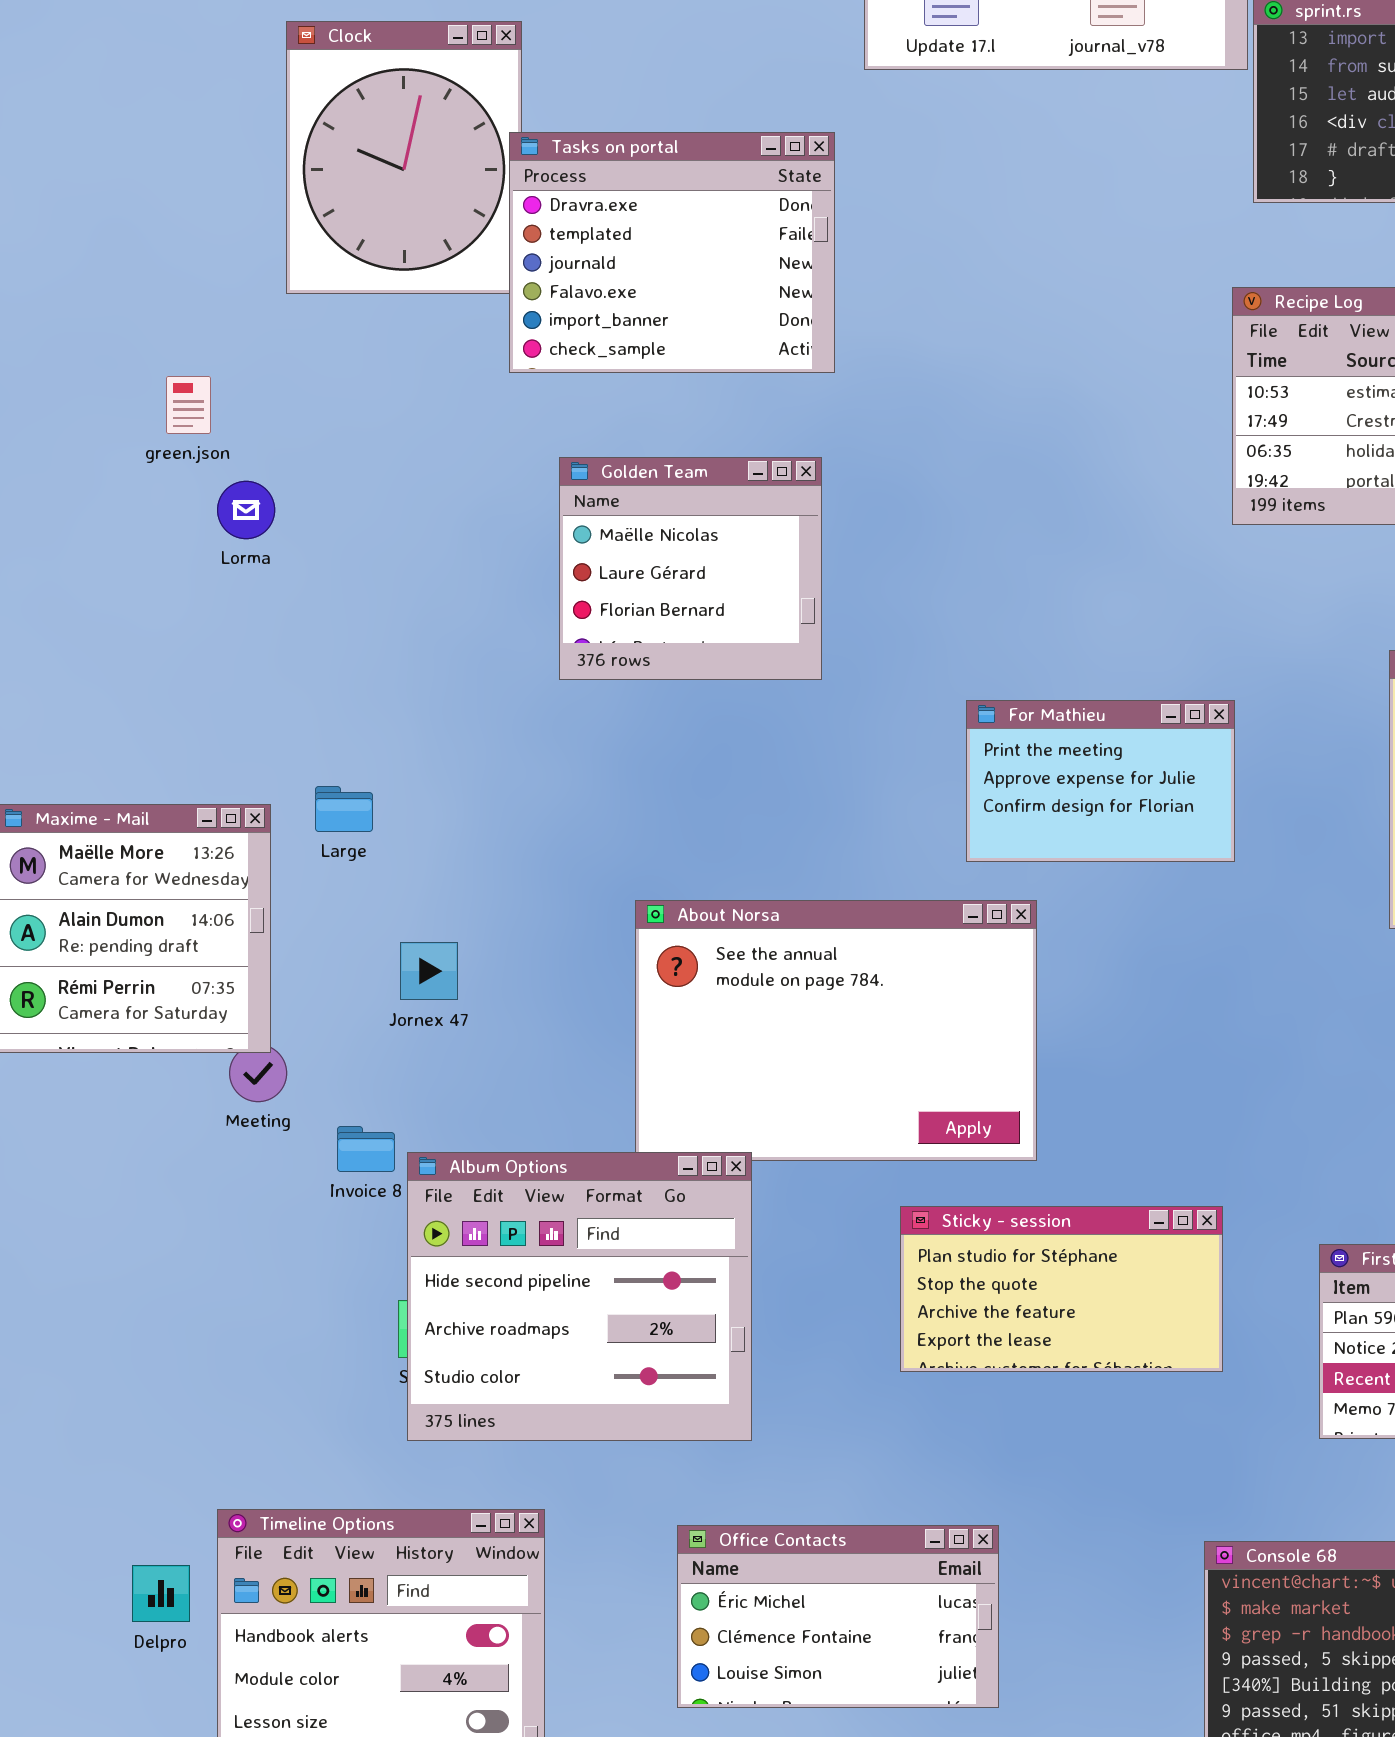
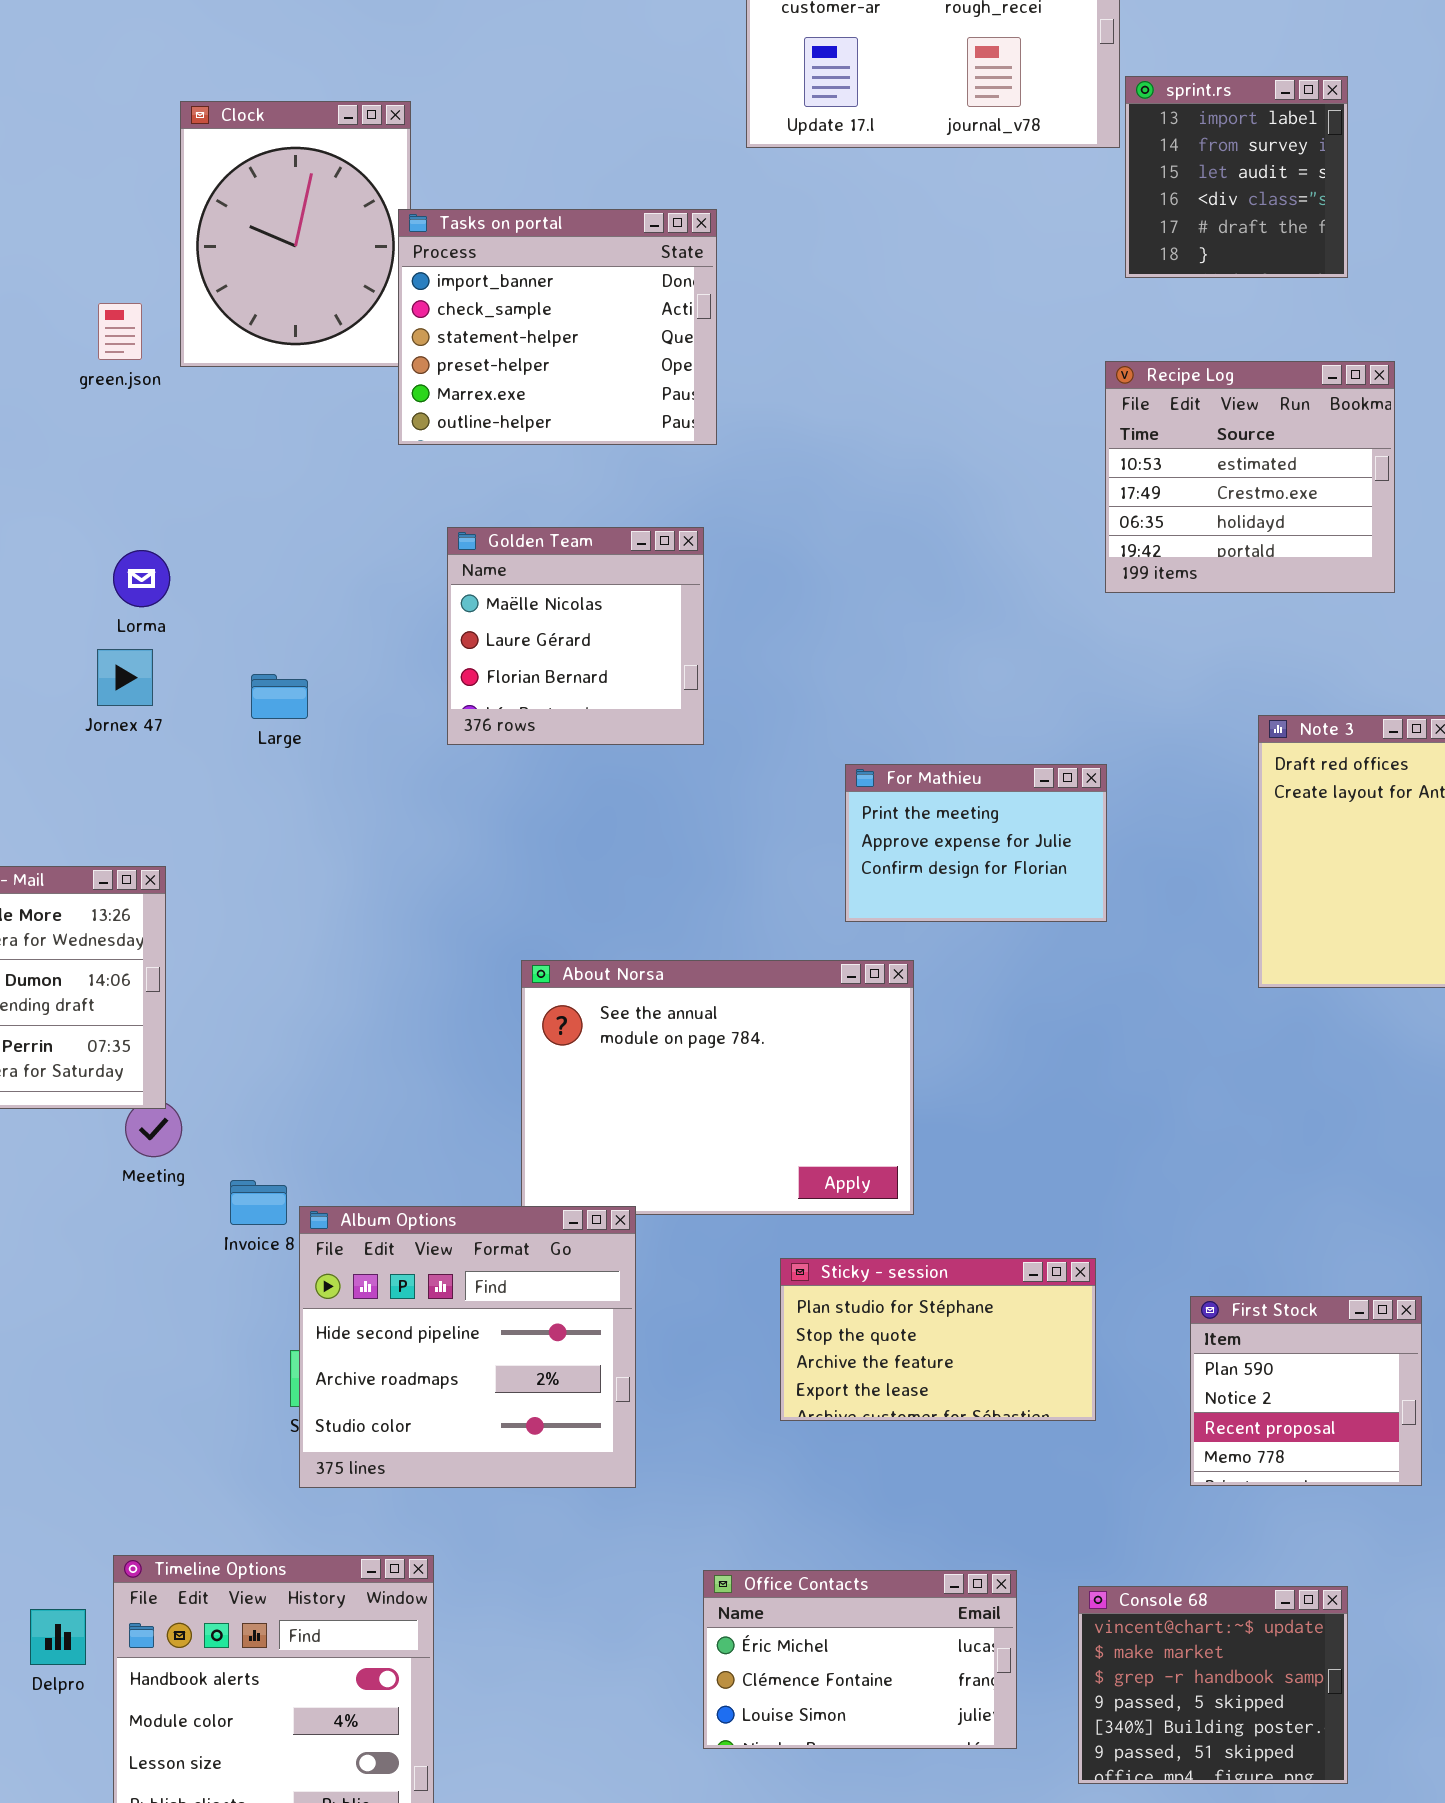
Tasks on portal: [509,132,835,373] -> [398,209,717,445], scrolled down 4 rows
green.json: [166,376,211,434] -> [98,303,142,360], moved
Large: [315,786,373,832] -> [251,674,308,719], moved
Jornex 47: [400,942,458,1000] -> [97,649,153,706], moved
Office Contacts: [677,1525,999,1708] -> [703,1570,1017,1749], moved

